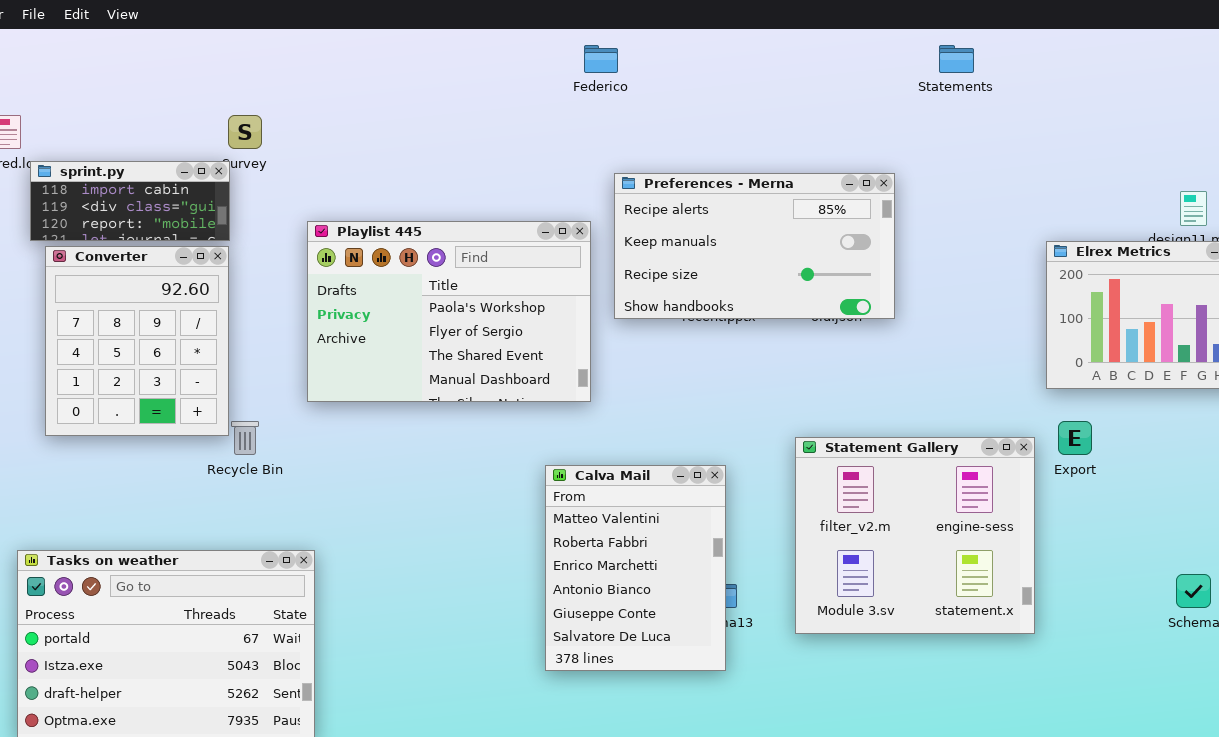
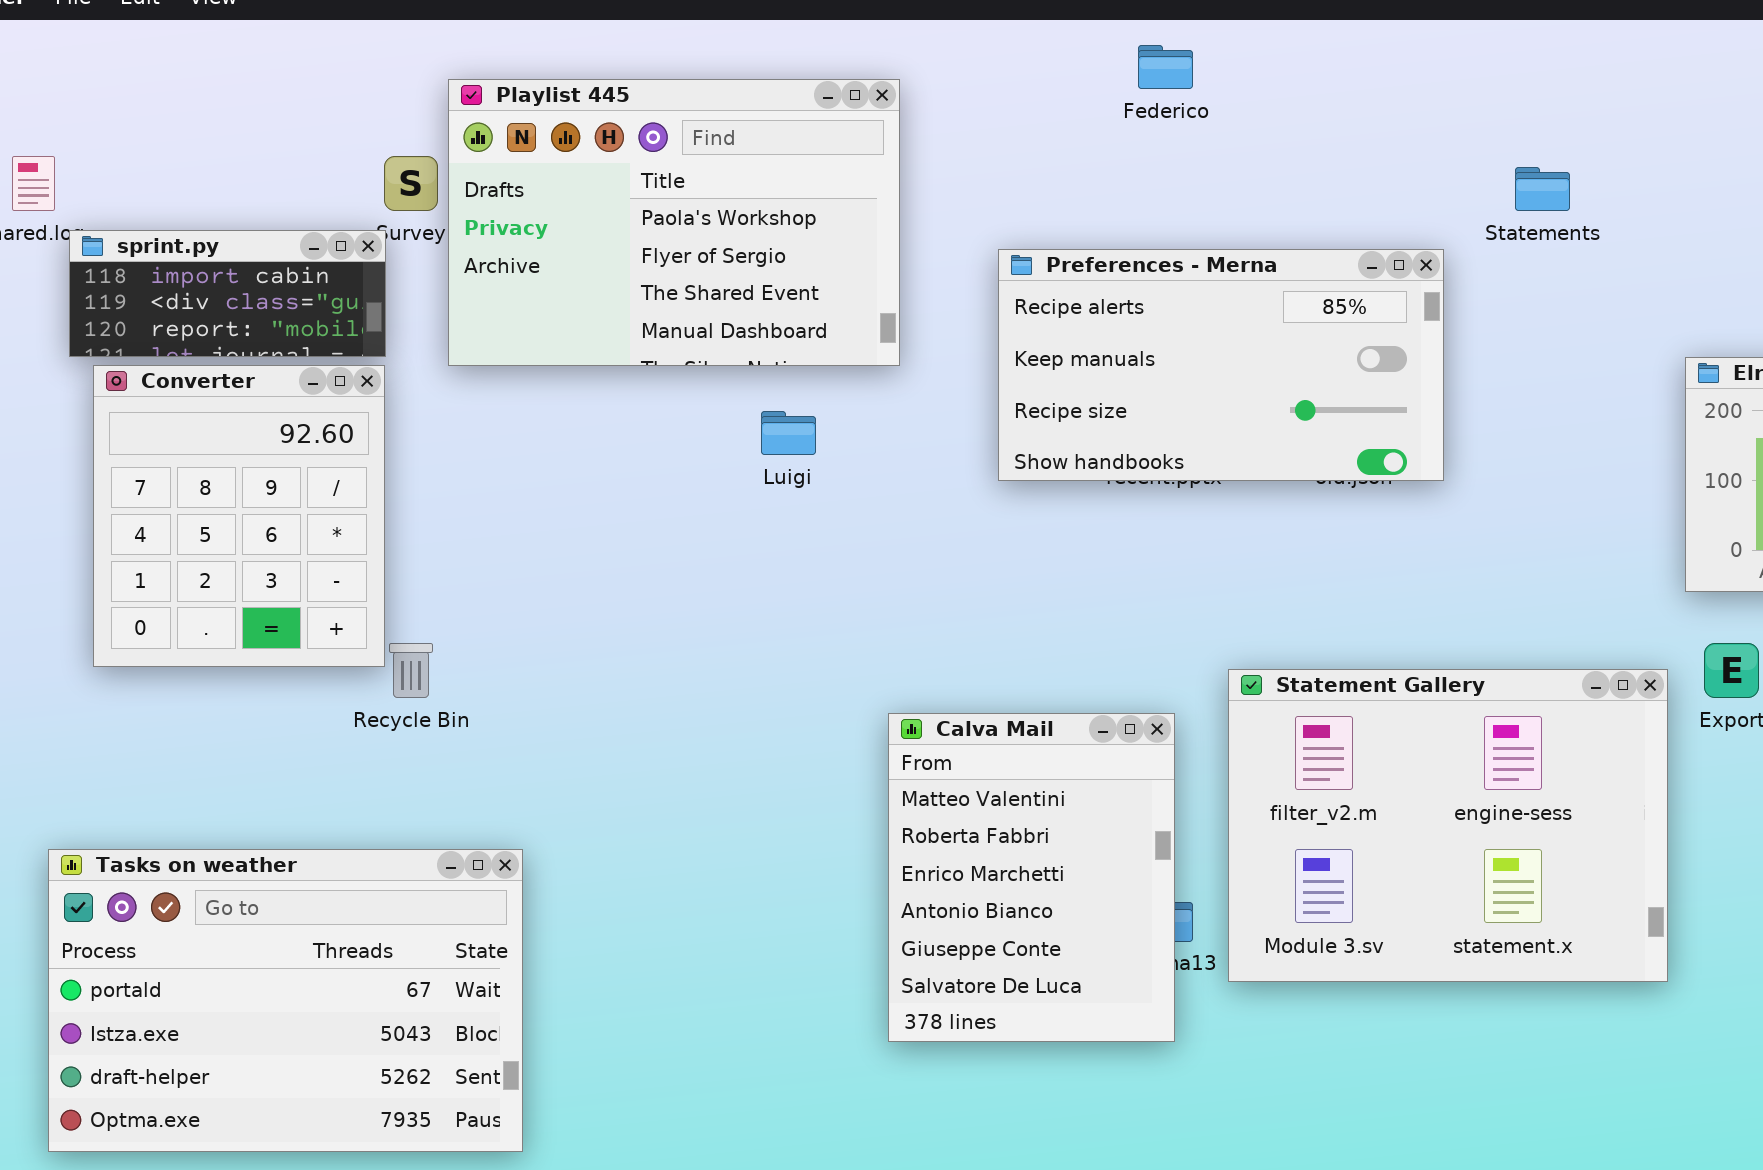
Federico: [584,45,618,73] -> [1138,45,1193,89], moved
Statements: [939,45,974,73] -> [1515,167,1570,211], moved
Playlist 445: [307,221,591,402] -> [448,79,900,366], moved
Statement Gallery: [795,437,1035,634] -> [1228,669,1668,982], resized

